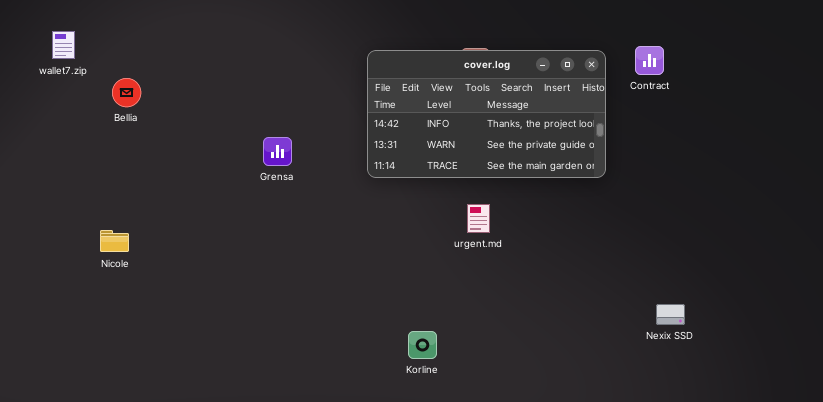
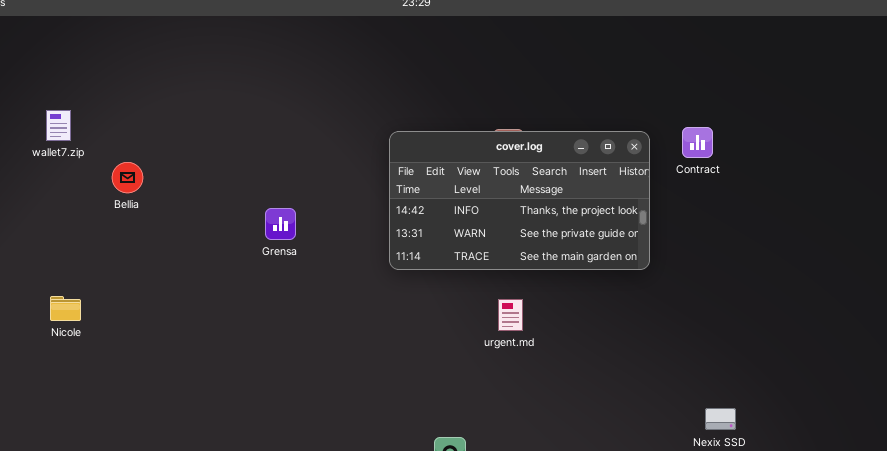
Grensa: [263,137,292,166] -> [265,208,296,240], moved
Nicole: [100,230,129,252] -> [50,296,81,321], moved

